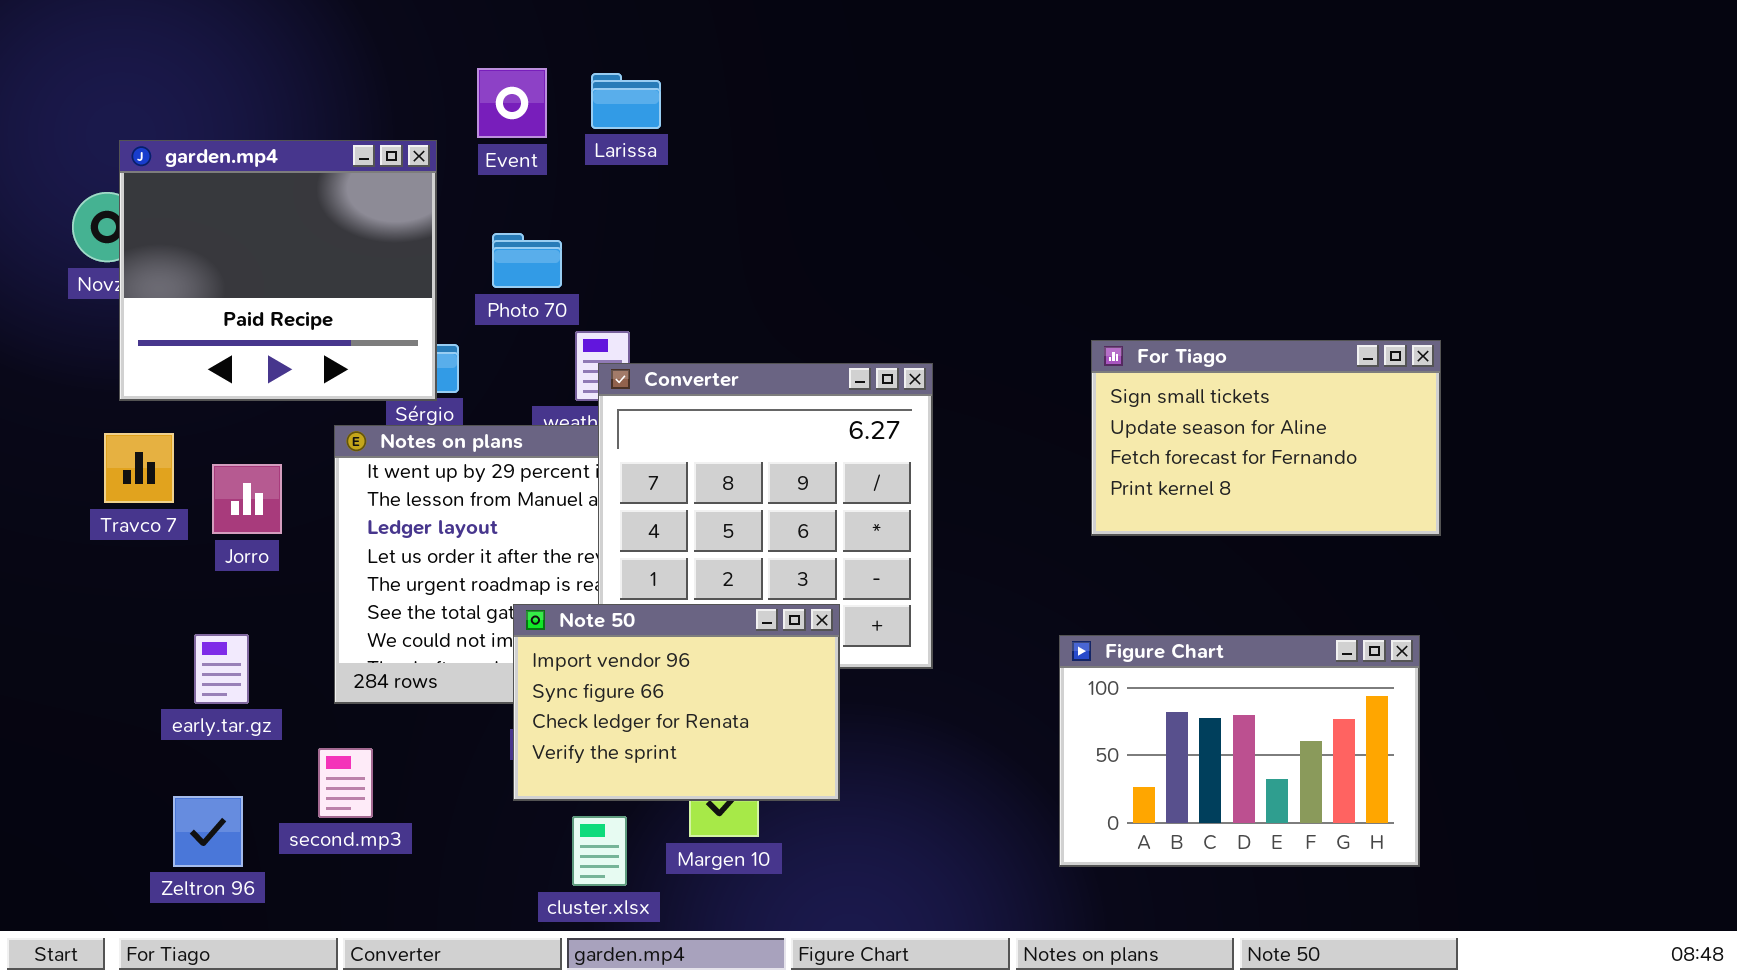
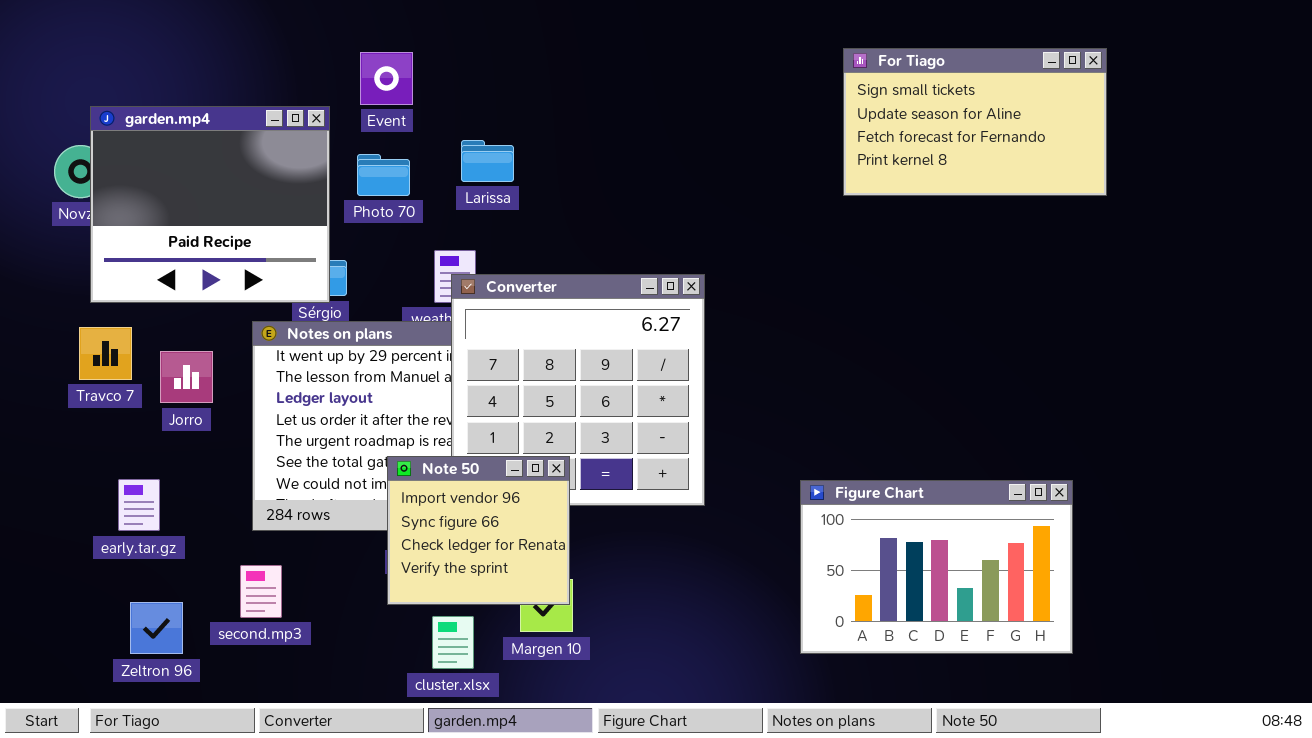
Larissa: [591,73,661,129] -> [461,140,514,182], moved
Photo 70: [492,233,562,288] -> [357,154,410,196], moved
For Tiago: [1091,340,1441,536] -> [843,48,1107,196], moved
Note 50: [513,604,840,801] -> [387,456,570,605], resized
early.tar.gz: [194,634,249,704] -> [118,479,160,531], moved

